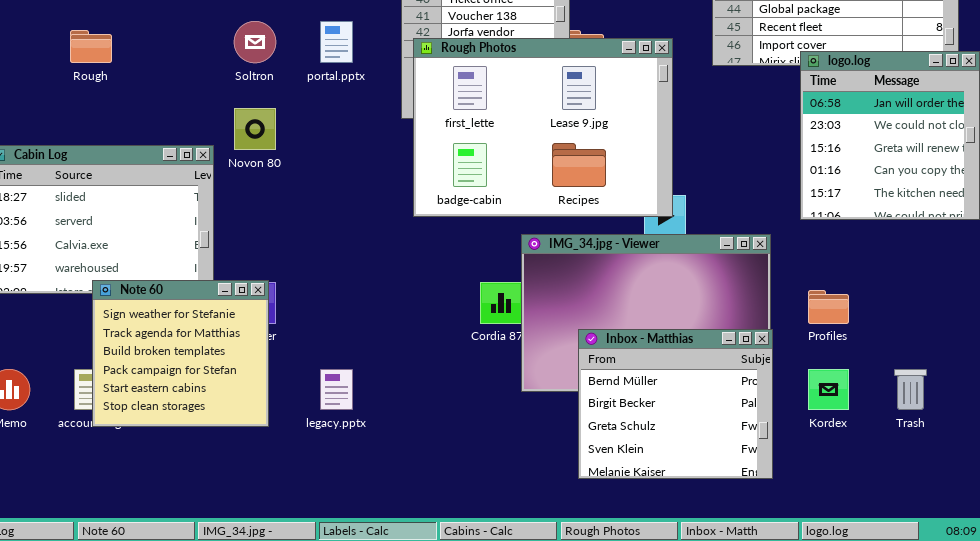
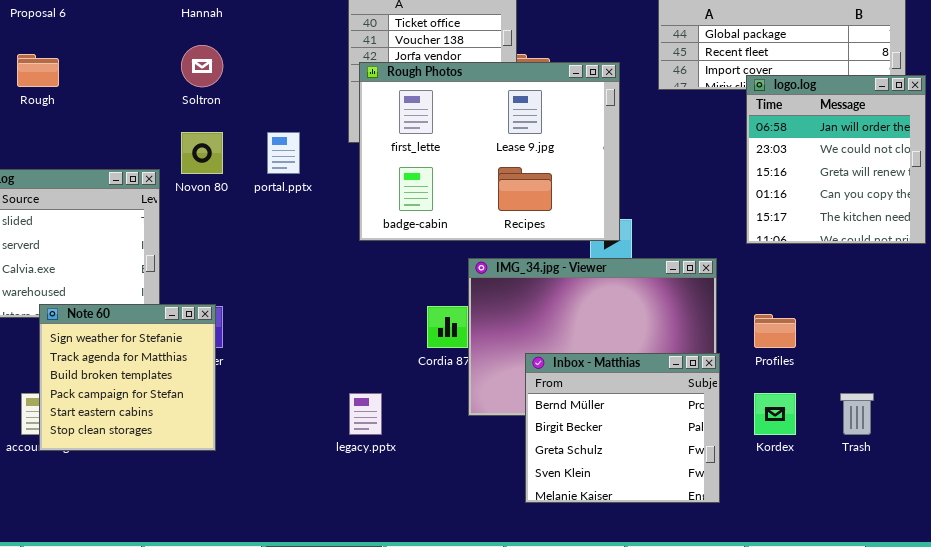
portal.pptx: [320,21,353,63] -> [267,132,300,174], moved
legacy.pptx: [320,369,353,410] -> [349,393,382,435], moved

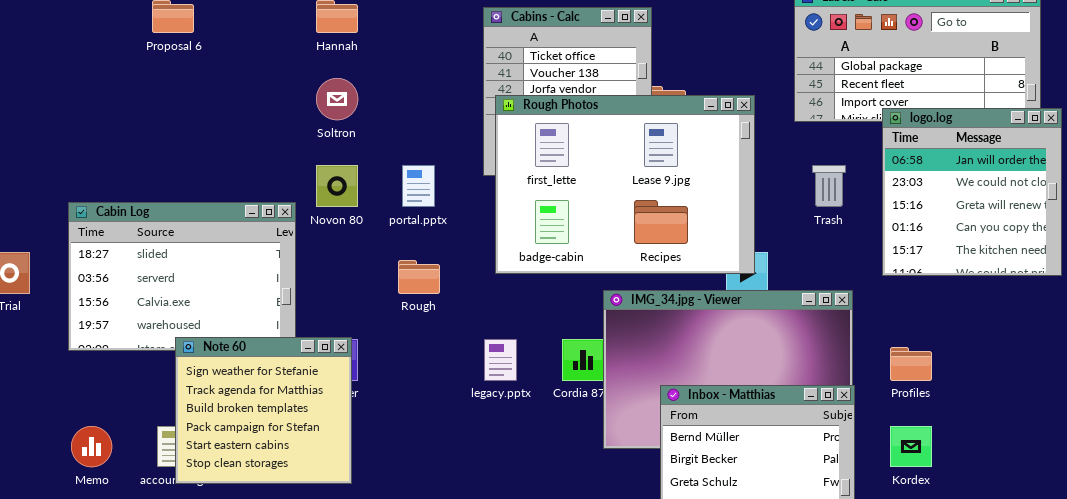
Rough: [17,54,59,87] -> [398,260,440,294], moved
legacy.pptx: [349,393,382,435] -> [484,339,517,381], moved
Trash: [840,393,874,435] -> [812,165,846,207], moved

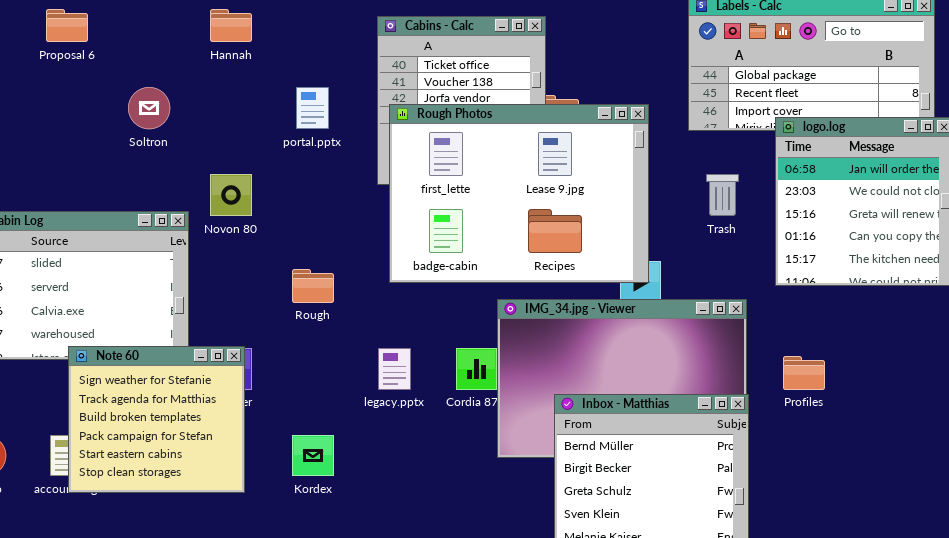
Soltron: [316,78,358,120] -> [128,87,170,129], moved
portal.pptx: [402,165,435,207] -> [296,87,329,129], moved
Kordex: [890,426,932,467] -> [292,435,334,476], moved

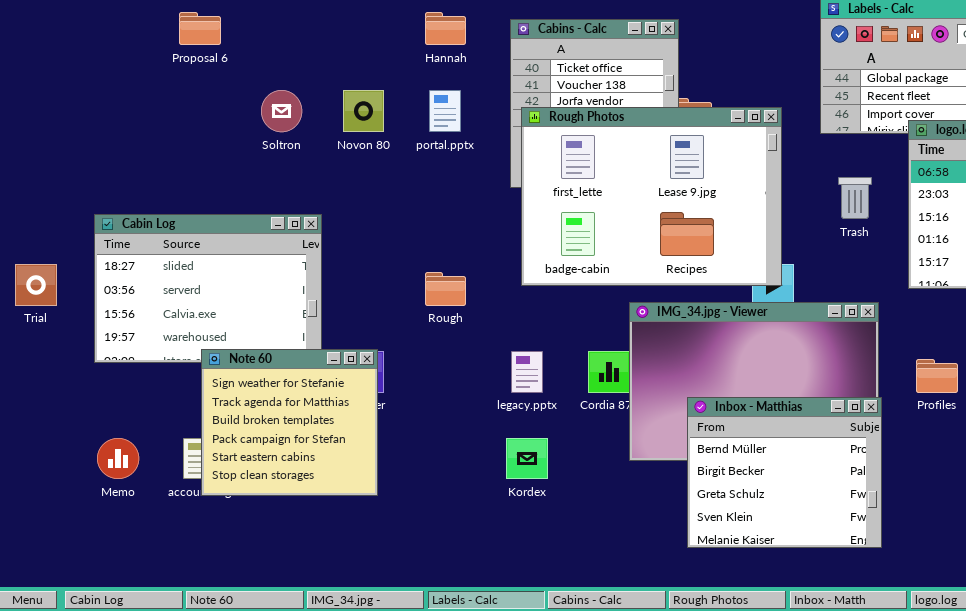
Hannah: [210,9,252,42] -> [425,12,466,45], moved
Novon 80: [210,174,252,216] -> [343,90,384,132], moved
Kordex: [292,435,334,476] -> [506,438,548,479], moved

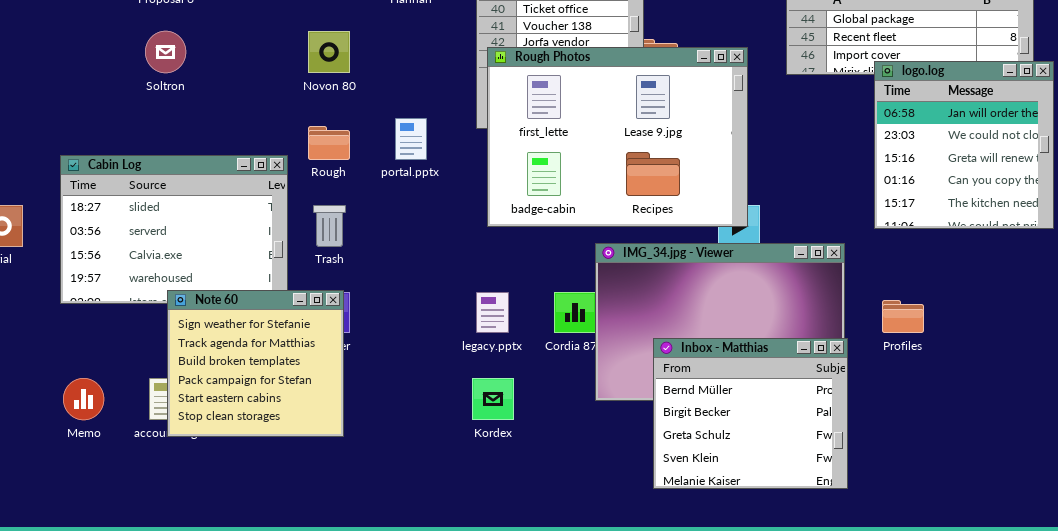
Soltron: [261,90,302,132] -> [145,31,186,73], moved
portal.pptx: [429,90,461,132] -> [395,118,427,160], moved
Trash: [838,177,872,219] -> [313,205,346,247], moved
Rough: [425,272,466,306] -> [308,126,350,160], moved

